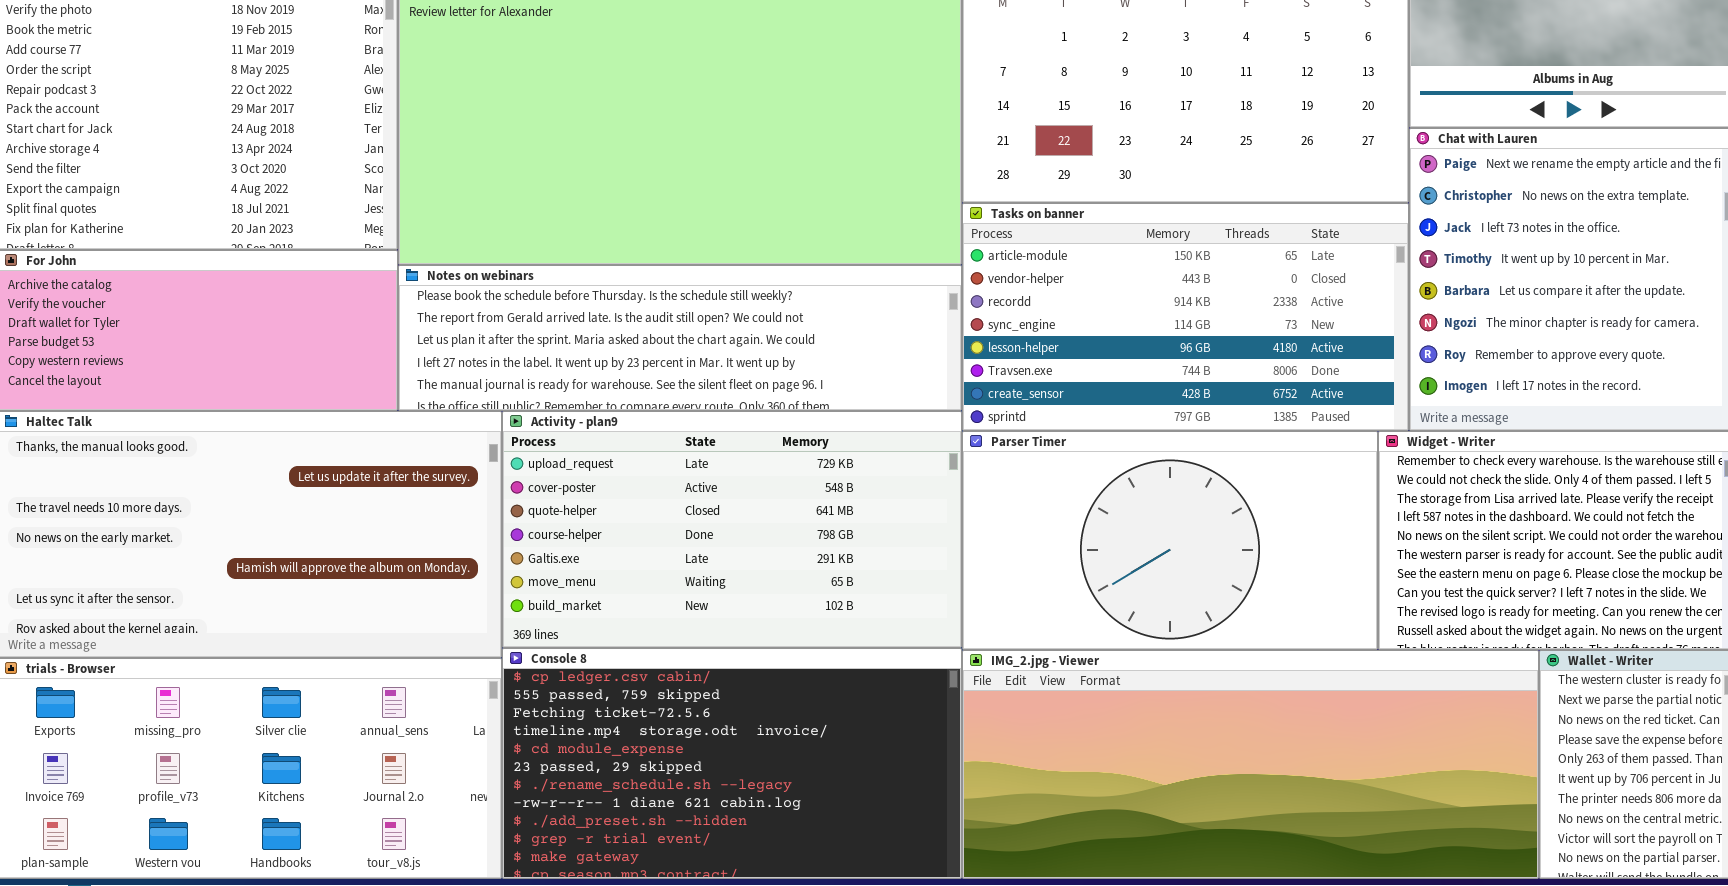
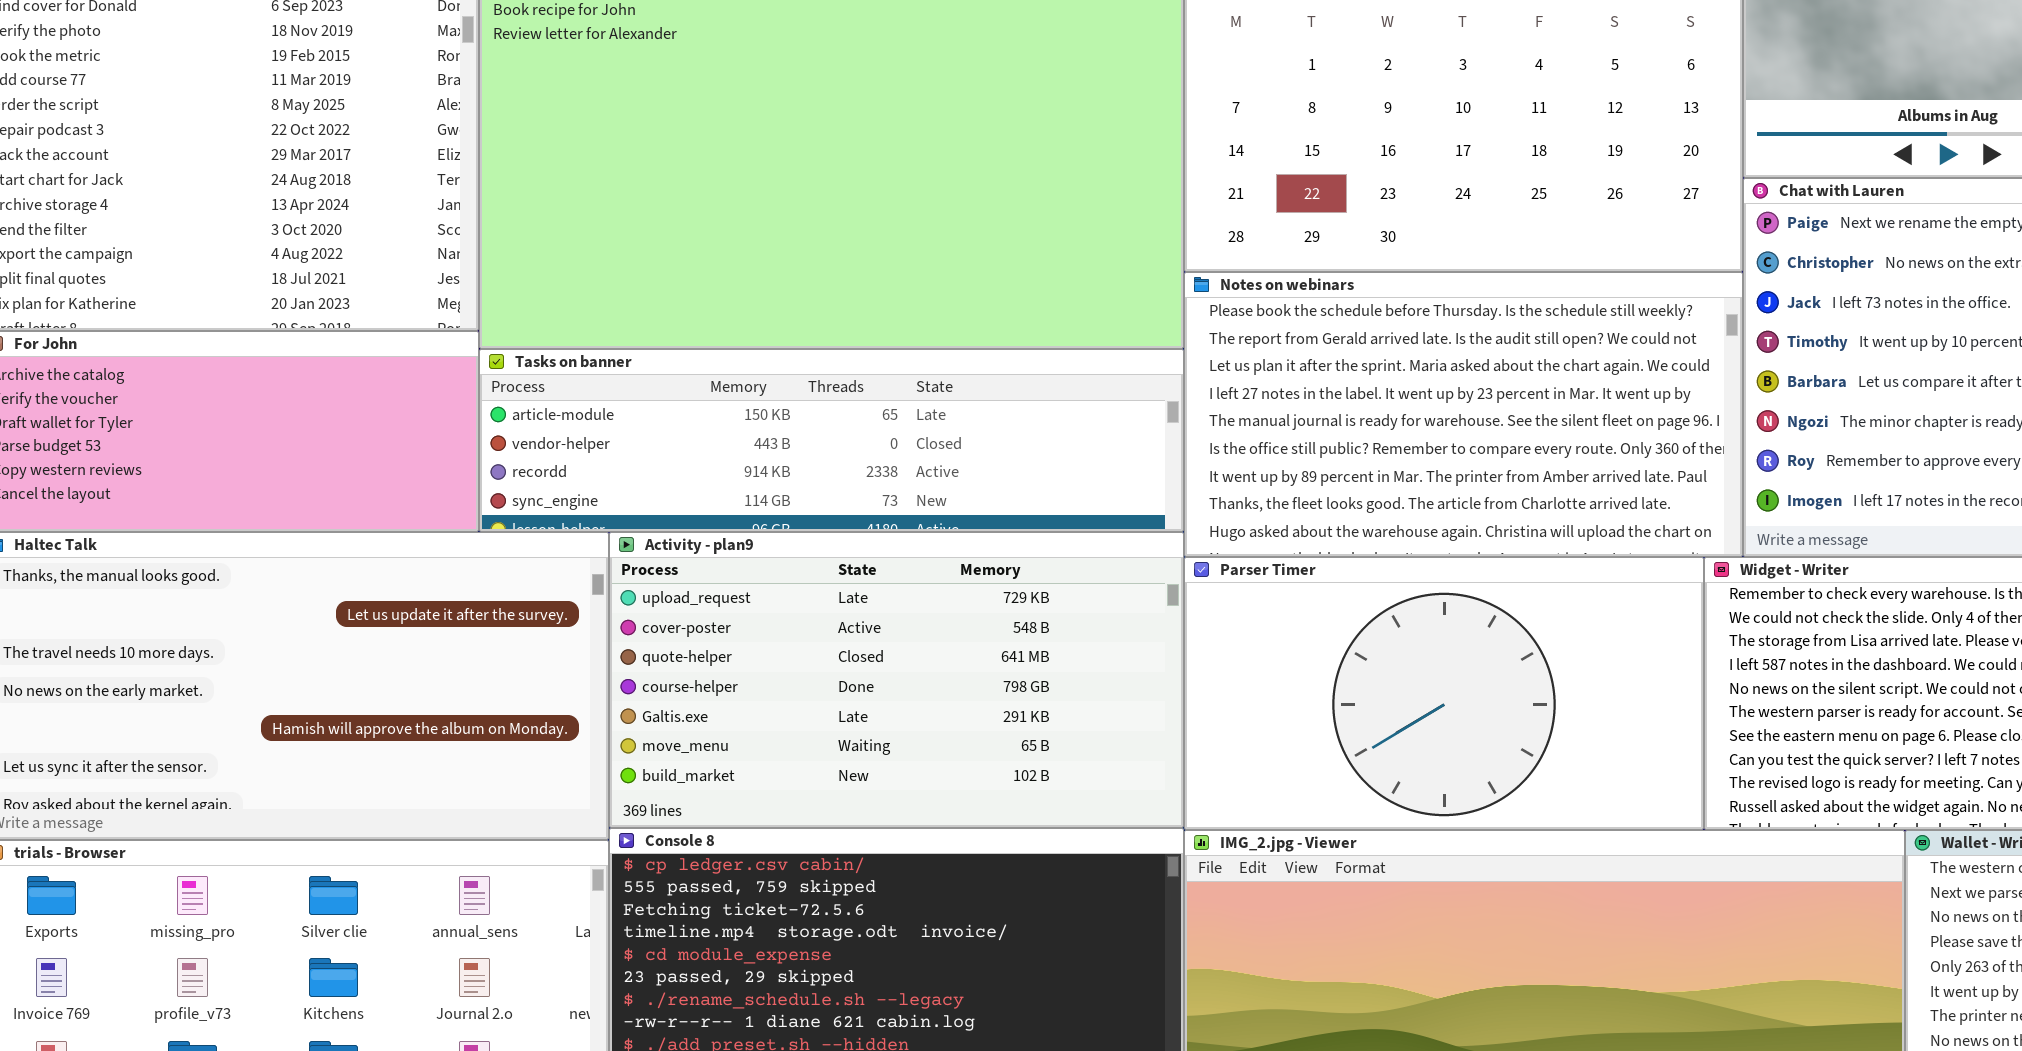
Tasks on banner: [962,203,1409,431] -> [479,349,1184,532], moved, resized
Notes on webinars: [398,265,962,411] -> [1184,272,1743,557], moved, resized

